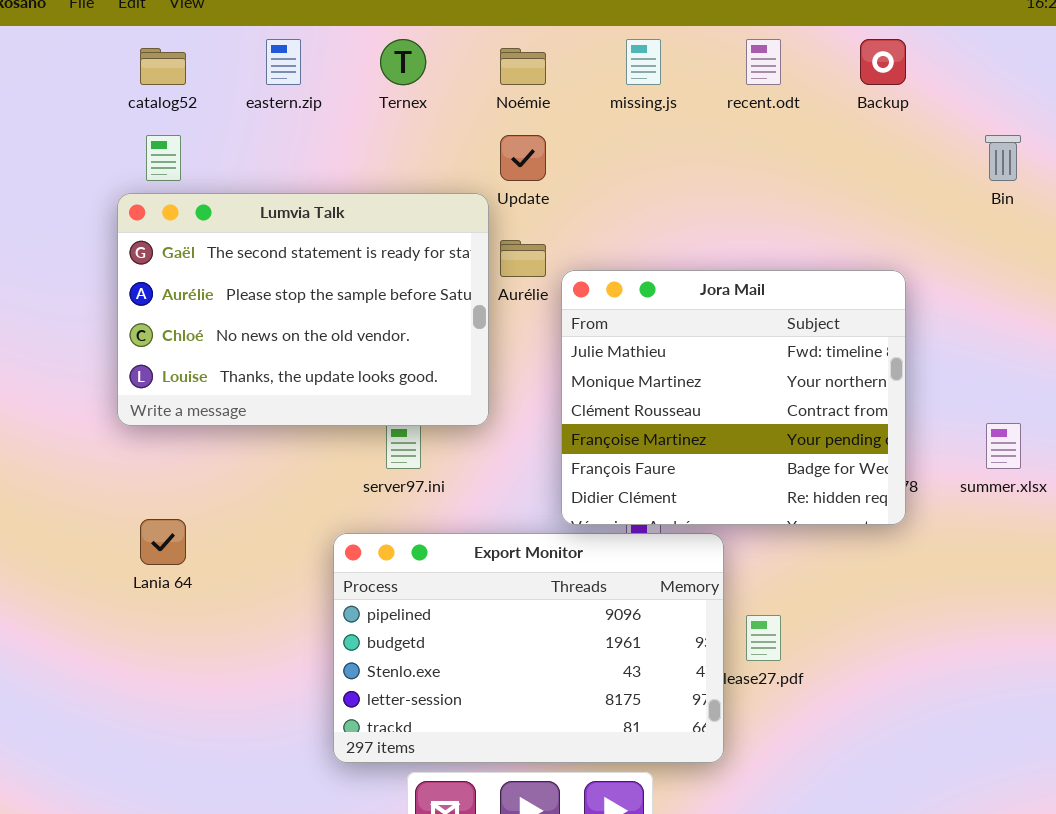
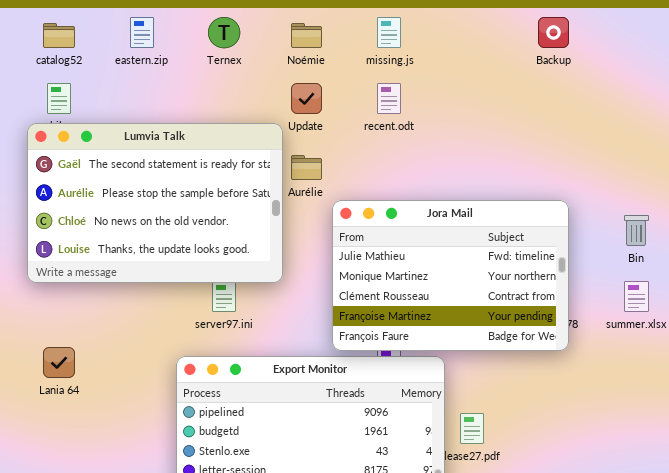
recent.odt: [746,39,781,85] -> [377,83,401,114], moved
Bin: [985,135,1021,181] -> [624,215,649,246], moved
Jora Mail: [561,270,906,525] -> [332,200,569,351], resized

